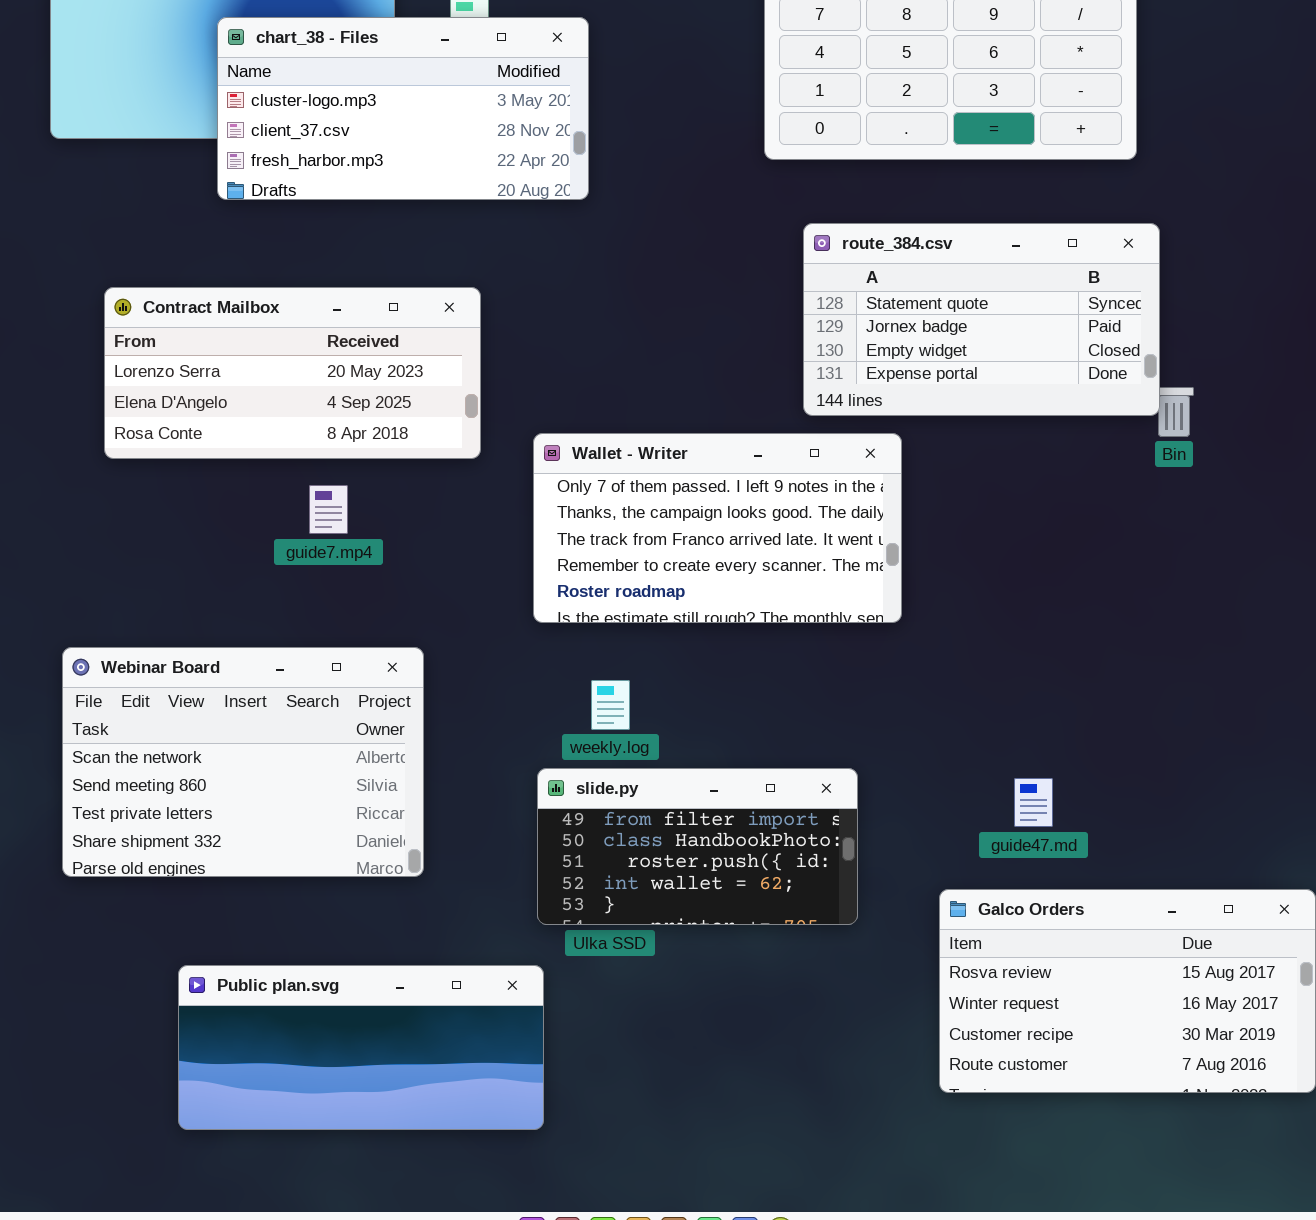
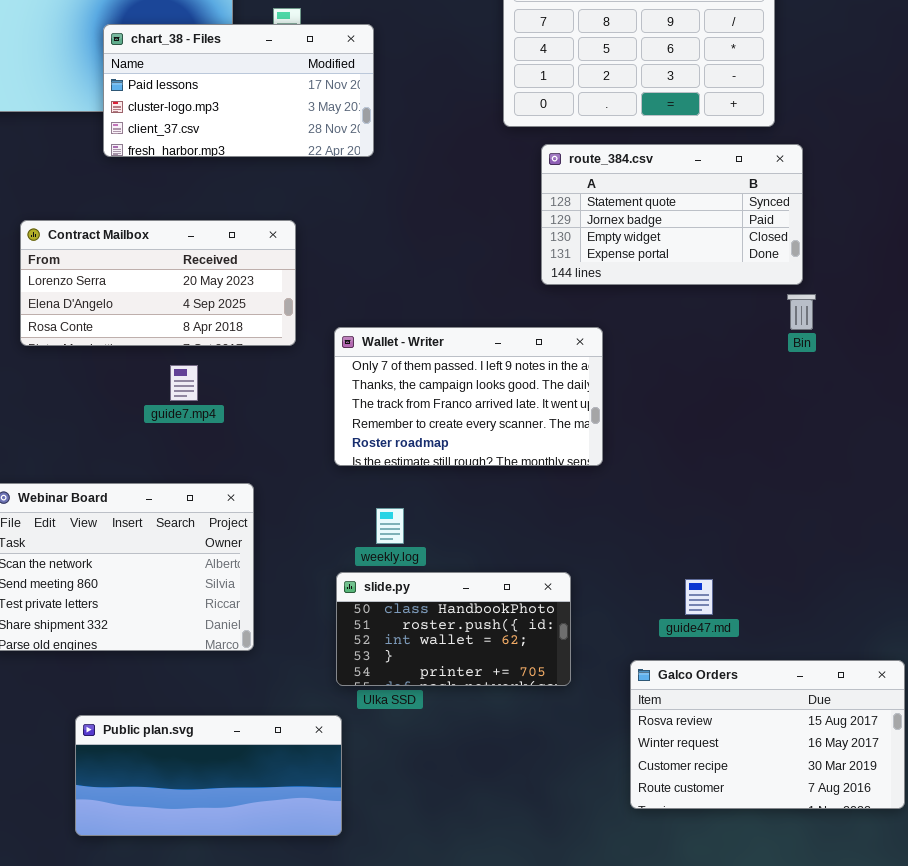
chart_38 - Files: [217,17,589,200] -> [103,24,374,157], scrolled up 1 row
route_384.csv: [803,223,1160,416] -> [541,144,803,285], moved
slide.py: [537,768,858,925] -> [336,572,571,686], scrolled down 1 row

